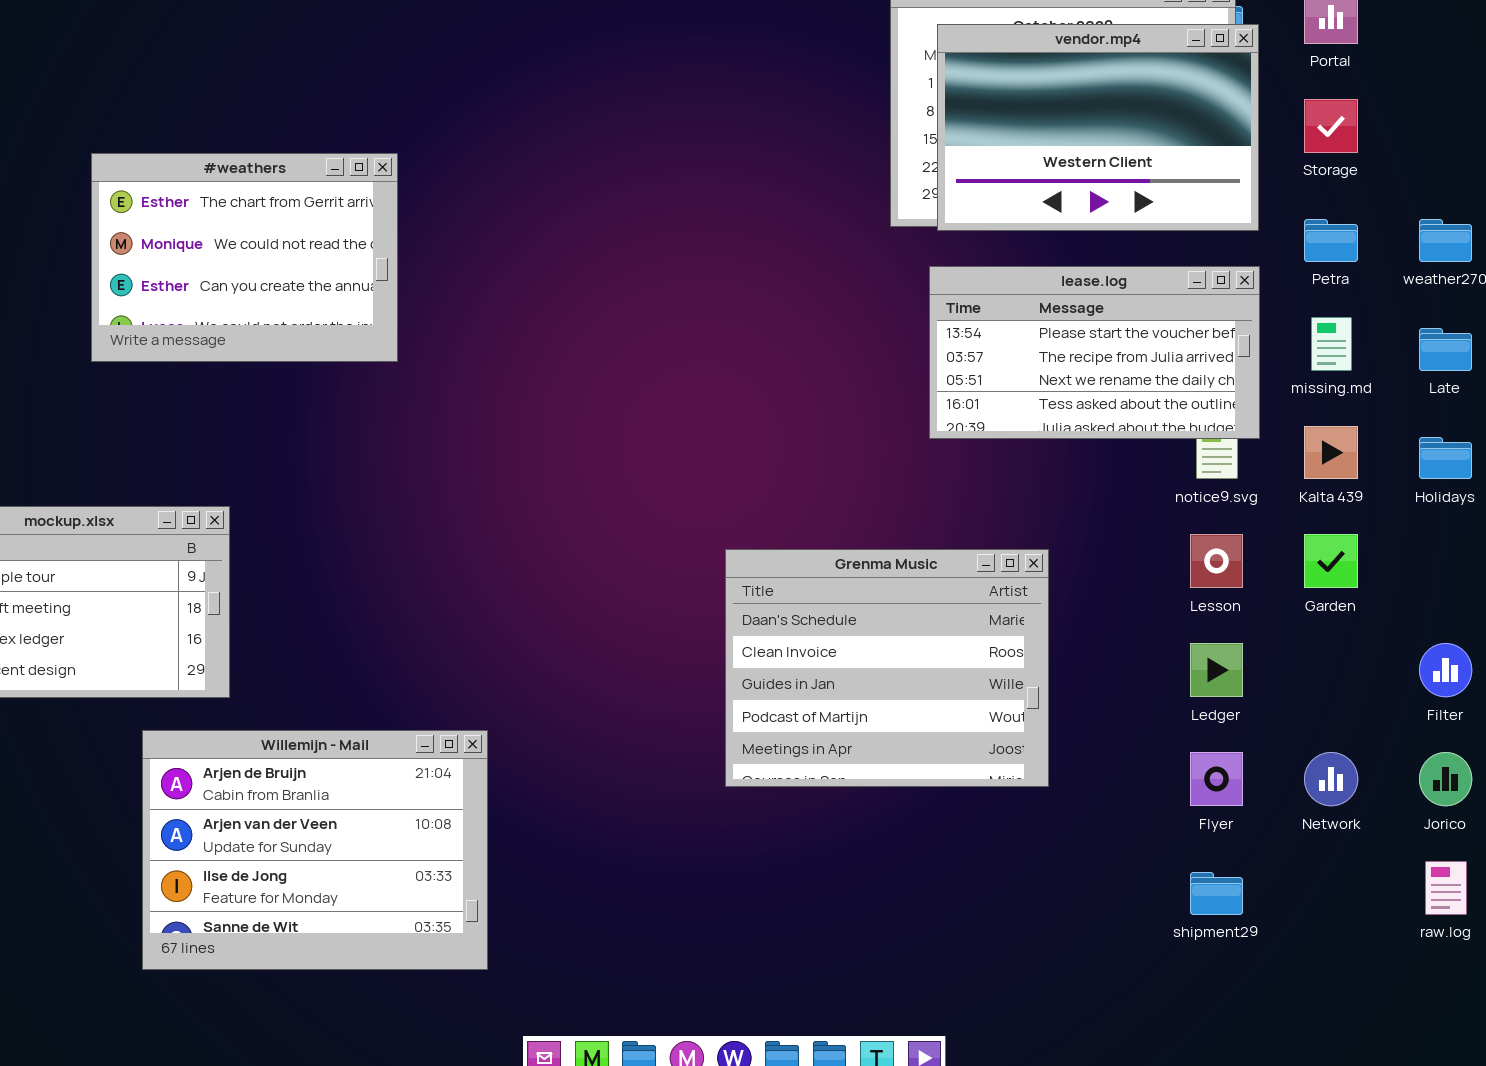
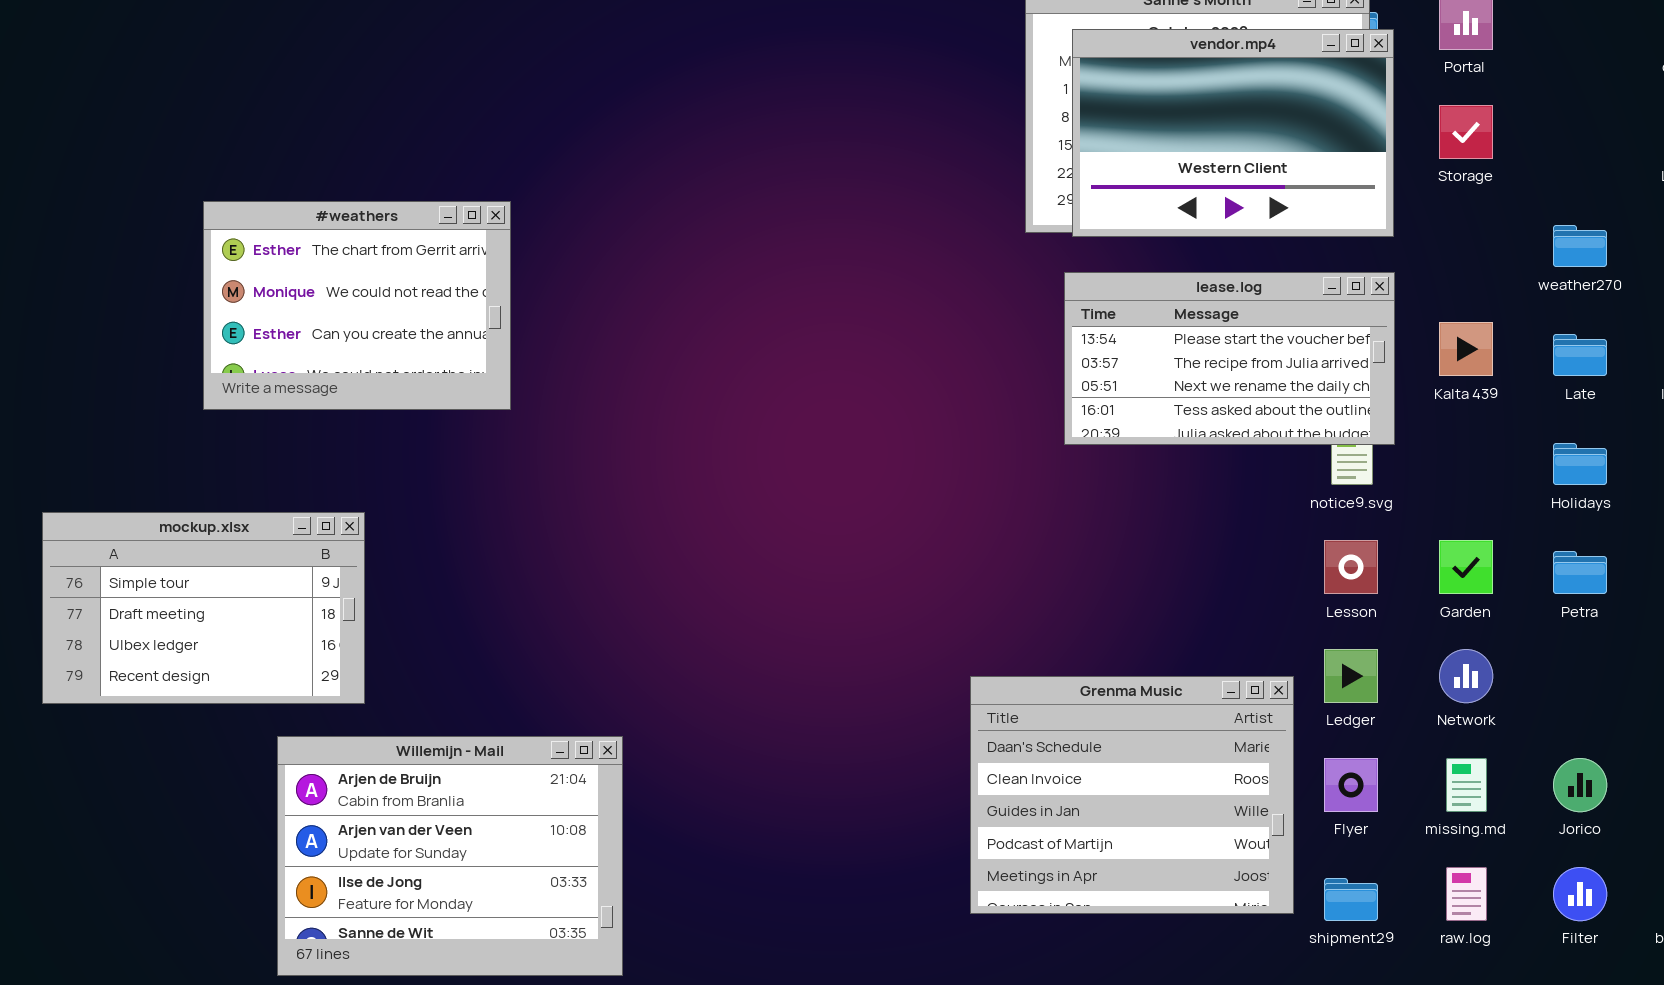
#weathers: [91,153,398,362] -> [203,201,511,410], moved
Petra: [1304,219,1358,262] -> [1553,551,1607,594], moved
missing.md: [1311,317,1352,371] -> [1446,758,1487,812], moved
Kalta 439: [1304,426,1358,479] -> [1439,322,1493,376], moved
Grenma Music: [725,549,1049,787] -> [970,676,1294,914], moved
Filter: [1419,643,1472,697] -> [1553,867,1607,921], moved
Network: [1304,752,1358,806] -> [1439,649,1493,703], moved
raw.log: [1425,861,1467,915] -> [1446,867,1487,921], moved

